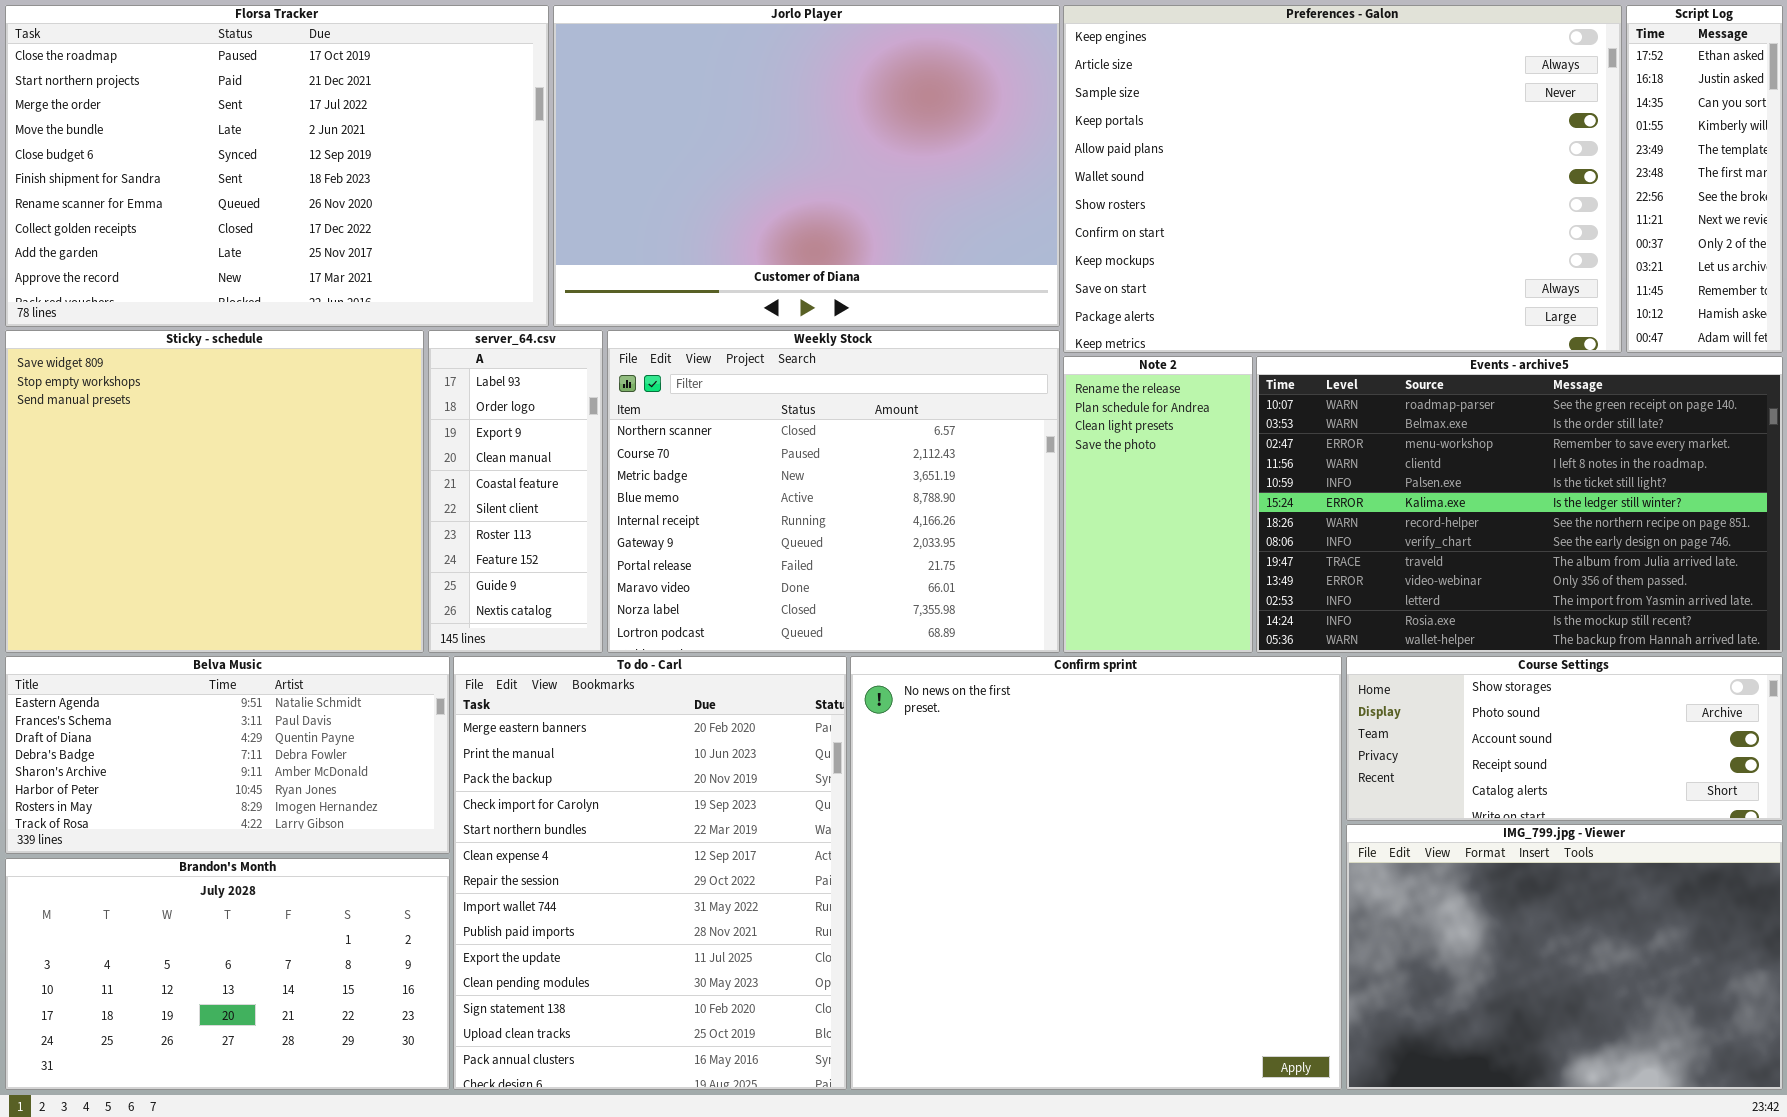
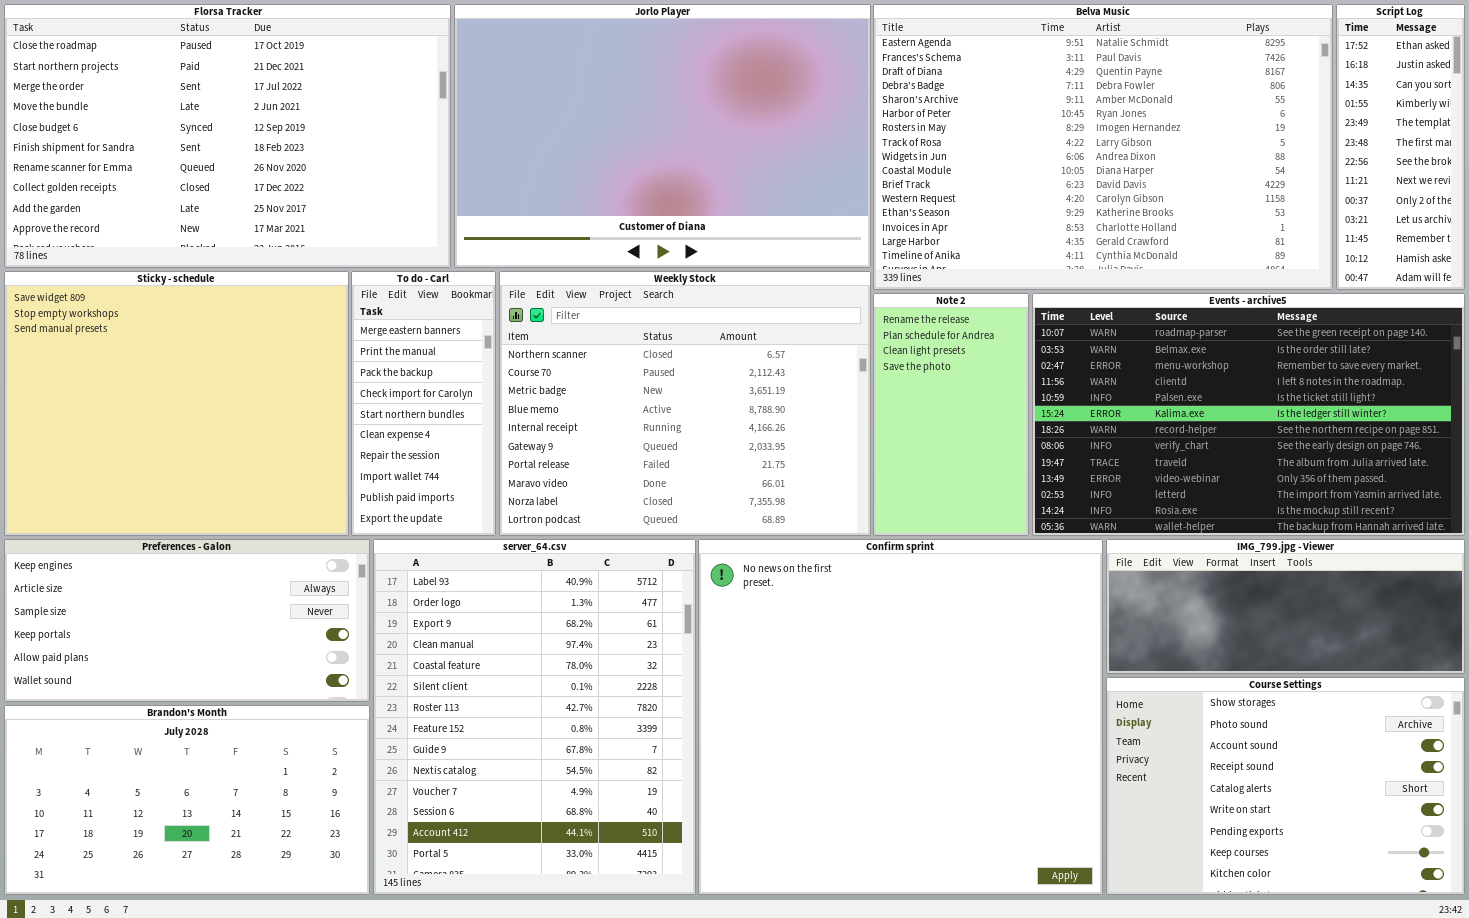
Preferences - Galon: [1063,5,1622,353] -> [4,539,370,702], moved, resized
server_64.csv: [428,330,603,653] -> [373,539,696,895], moved, resized
Belva Music: [5,656,450,854] -> [873,4,1333,290], moved, resized
To do - Carl: [453,656,847,1090] -> [351,271,496,536], moved, resized
Course Settings: [1346,656,1783,821] -> [1106,677,1465,895], moved, resized
IMG_799.jpg - Viewer: [1346,824,1783,1090] -> [1106,539,1465,674], moved, resized

